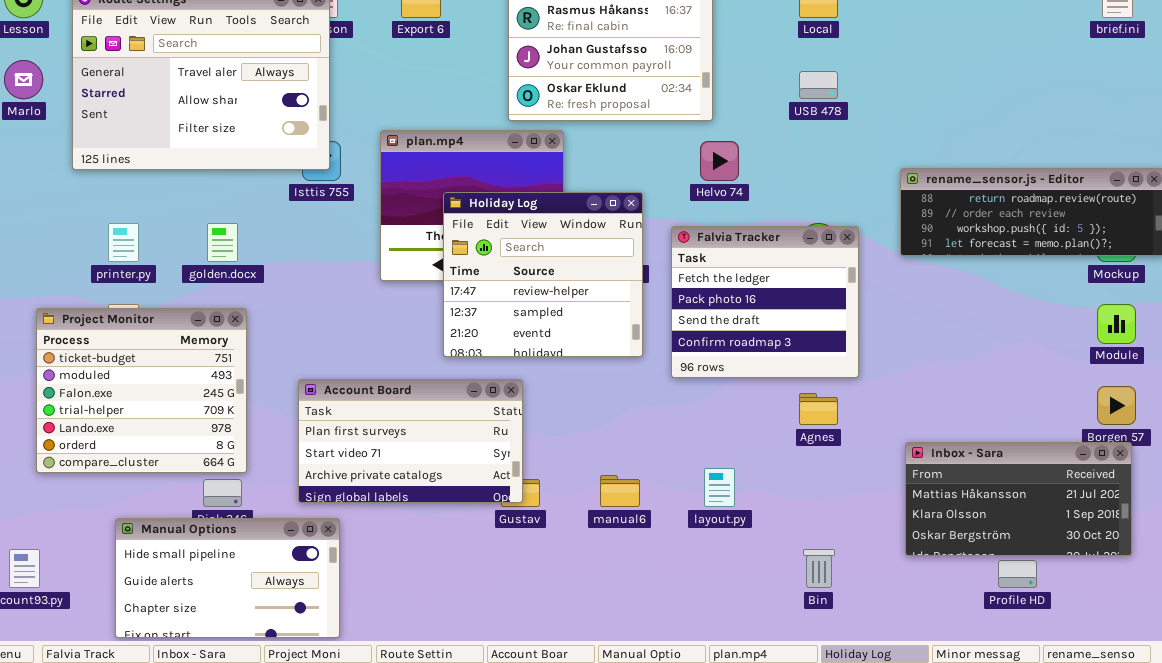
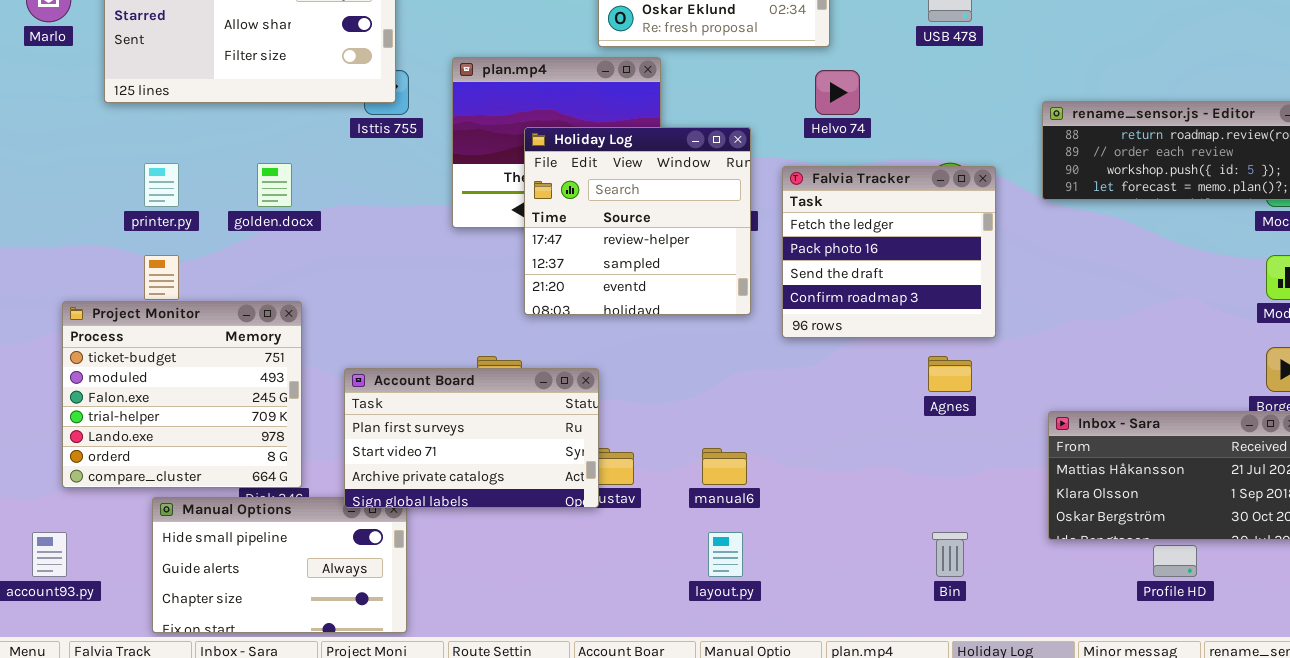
Project Monitor: [36,308,247,473] -> [62,301,302,488], moved
Account Board: [298,379,523,503] -> [344,368,599,508], moved
layout.py: [704,468,735,507] -> [708,532,743,577], moved

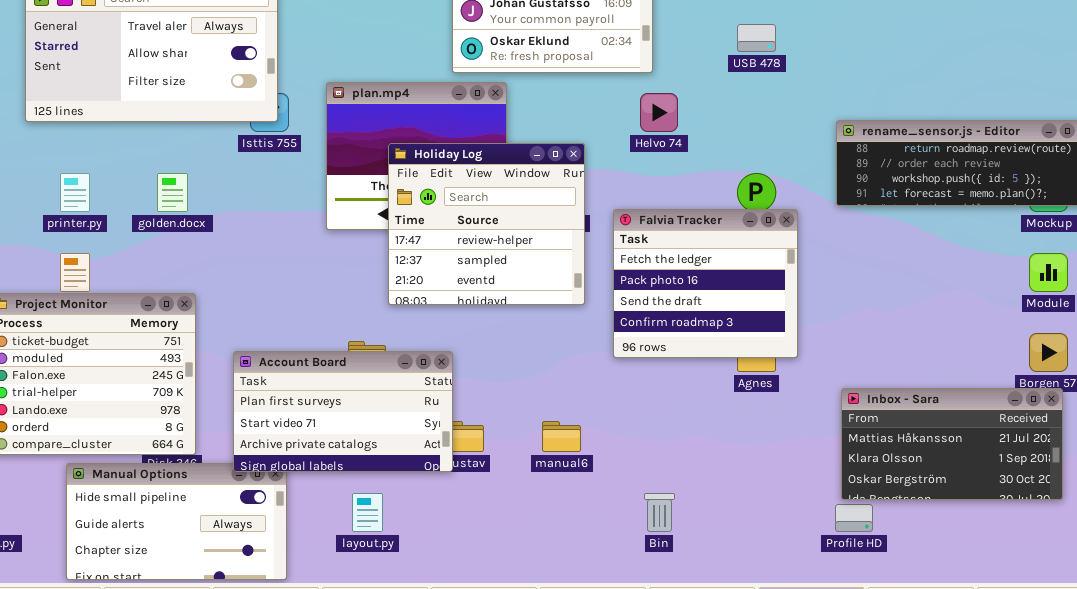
Falvia Tracker: [782,166,996,338] -> [613,209,798,358], moved
layout.py: [708,532,743,577] -> [352,493,383,532], moved
Bin: [932,532,968,577] -> [644,493,675,532], moved
Profile HD: [1153,545,1197,577] -> [835,504,873,532], moved

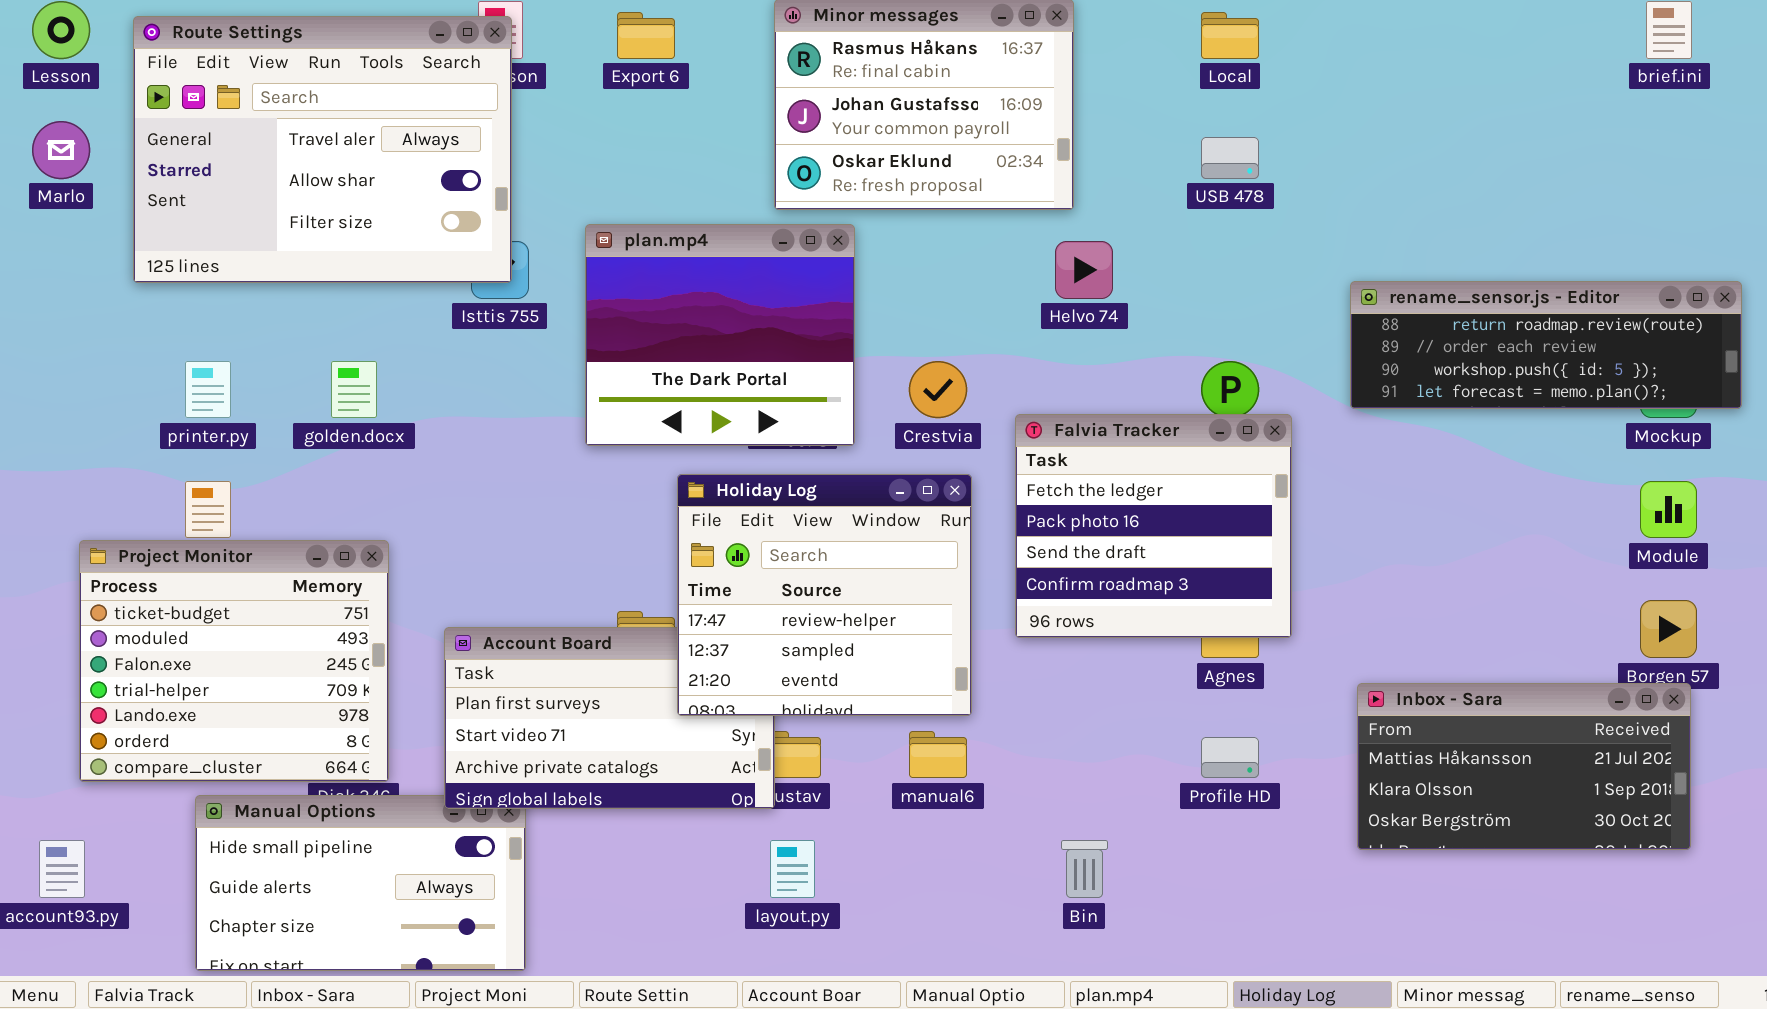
Holiday Log: [388,143,585,305] -> [677,474,972,716], moved
layout.py: [352,493,383,532] -> [770,840,815,898], moved
Profile HD: [835,504,873,532] -> [1201,737,1259,778], moved

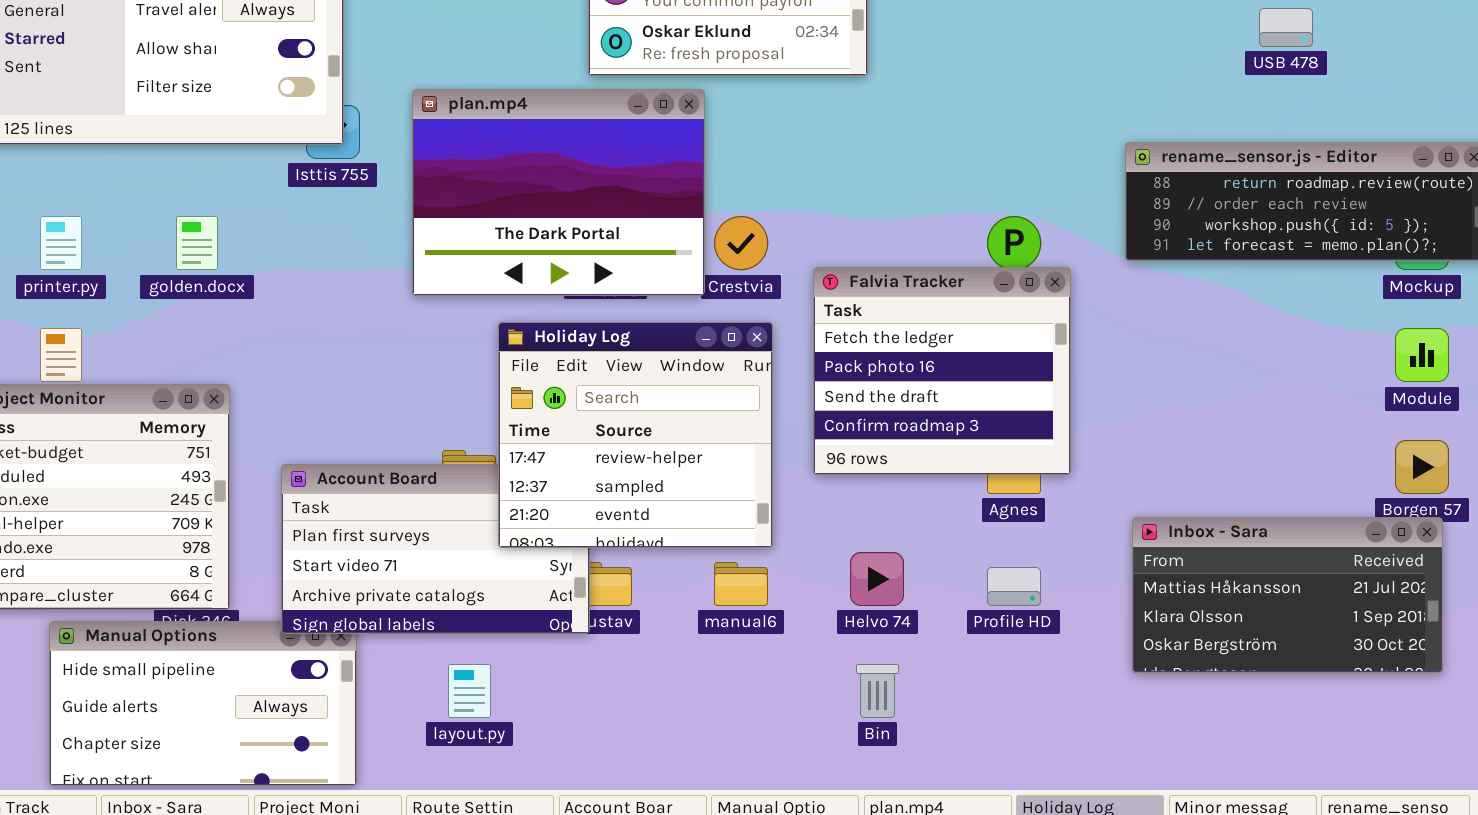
USB 478: [1201,137,1259,179] -> [1259,8,1313,47], moved
plan.mp4: [585,224,855,446] -> [412,89,705,296], resized
Helvo 74: [1055,241,1113,299] -> [850,552,904,606], moved
layout.py: [770,840,815,898] -> [448,664,491,718], moved

